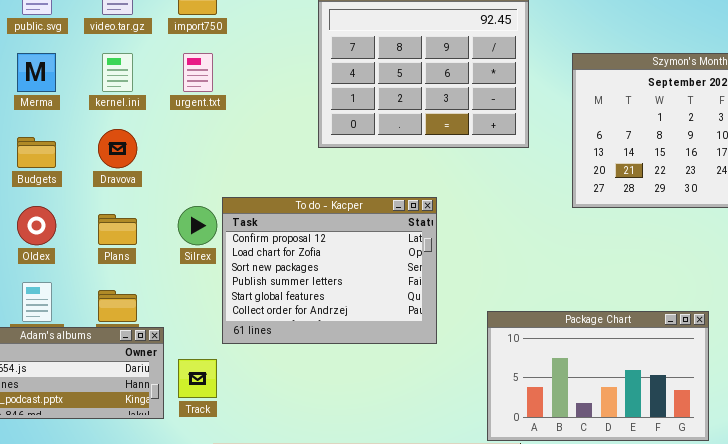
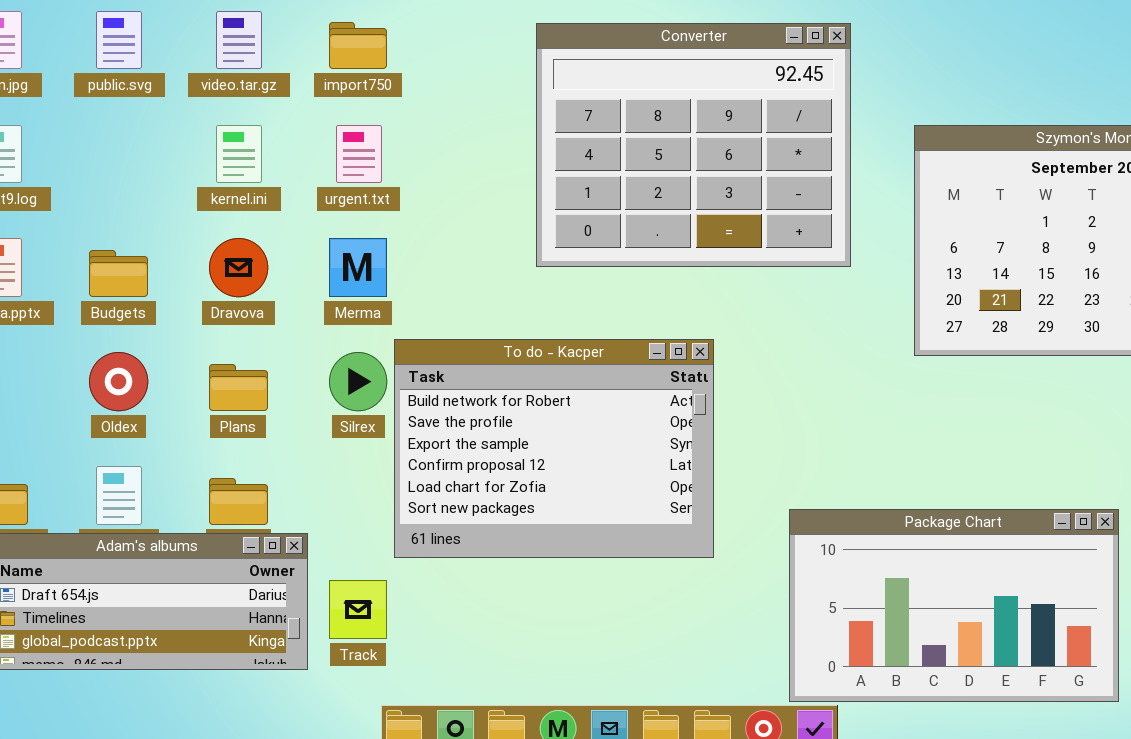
Merma: [17,53,56,92] -> [329,238,387,297], moved
To do - Kacper: [222,197,437,344] -> [394,339,714,558], scrolled up 3 rows

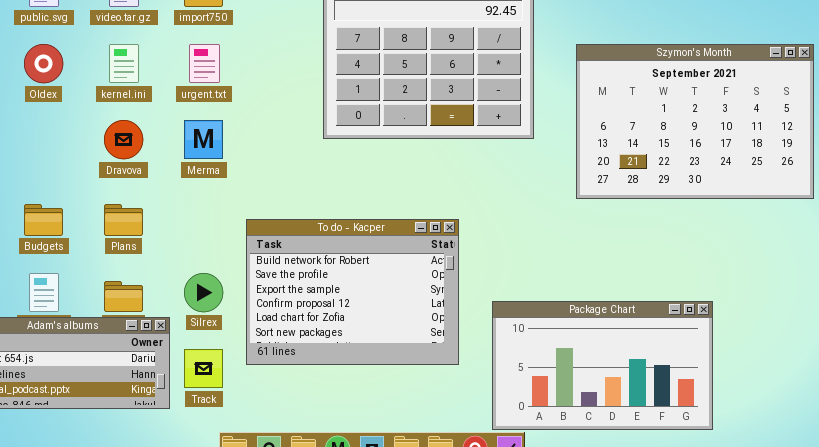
Budgets: [89,250,148,297] -> [24,204,63,236], moved
To do - Kacper: [394,339,714,558] -> [246,219,459,365], moved
Oldex: [89,352,148,411] -> [24,44,63,83], moved
Silrex: [329,352,387,411] -> [184,273,223,312], moved

